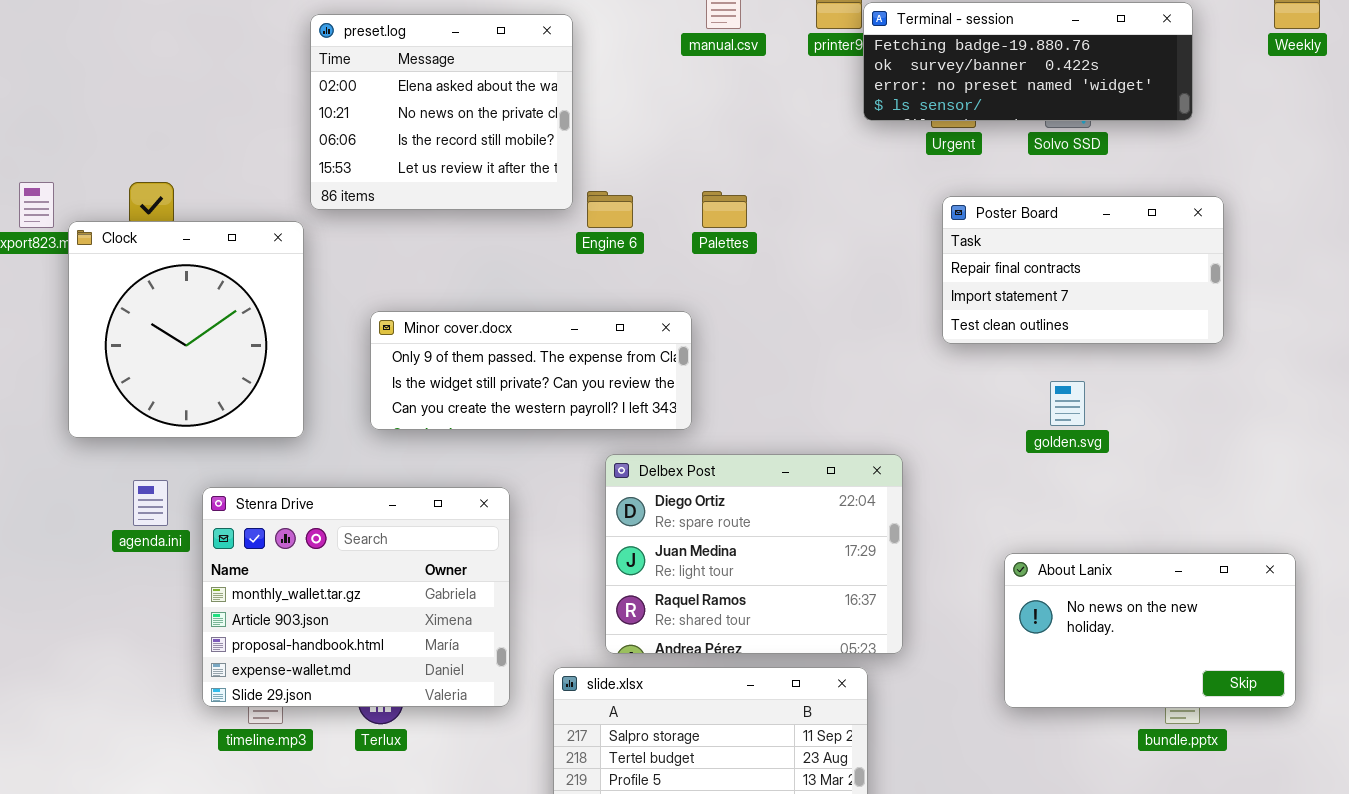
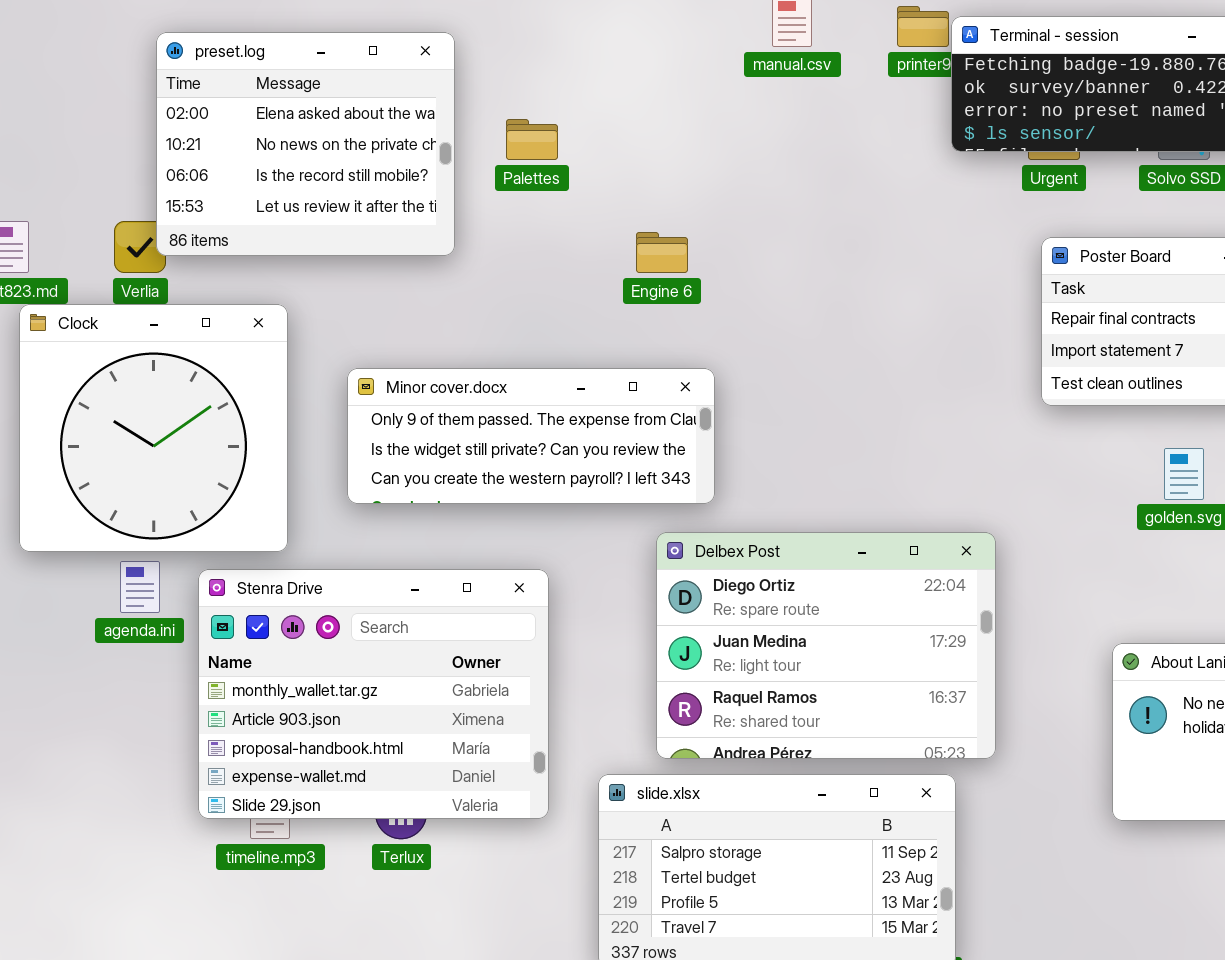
preset.log: [310,14,573,210] -> [156,32,455,256], moved
Palettes: [702,191,747,228] -> [506,119,558,160], moved
Clock: [68,221,304,438] -> [19,304,288,552], moved
Minor cover.docx: [370,311,692,430] -> [347,368,715,504], moved

